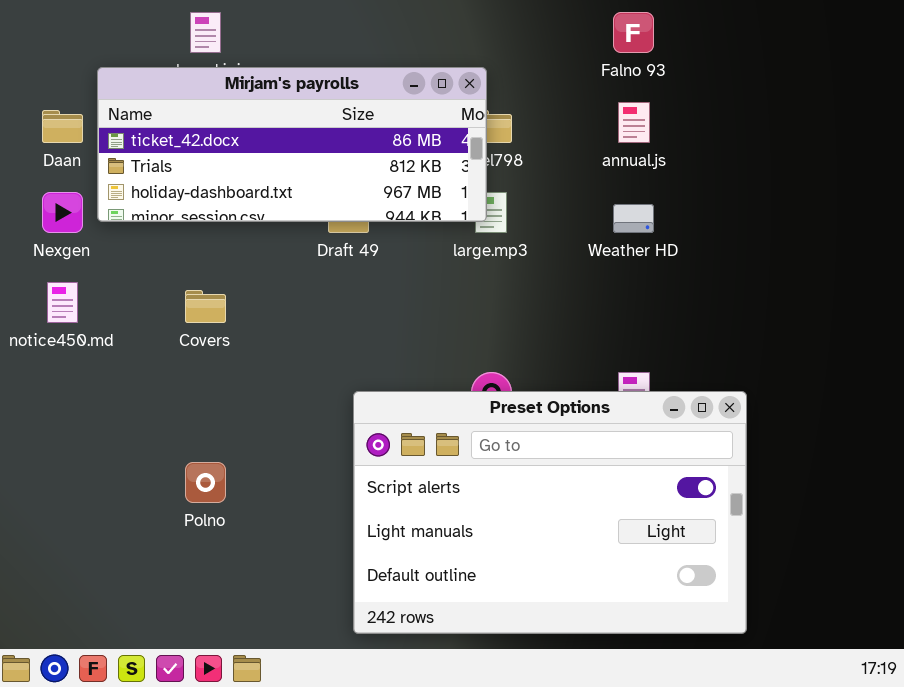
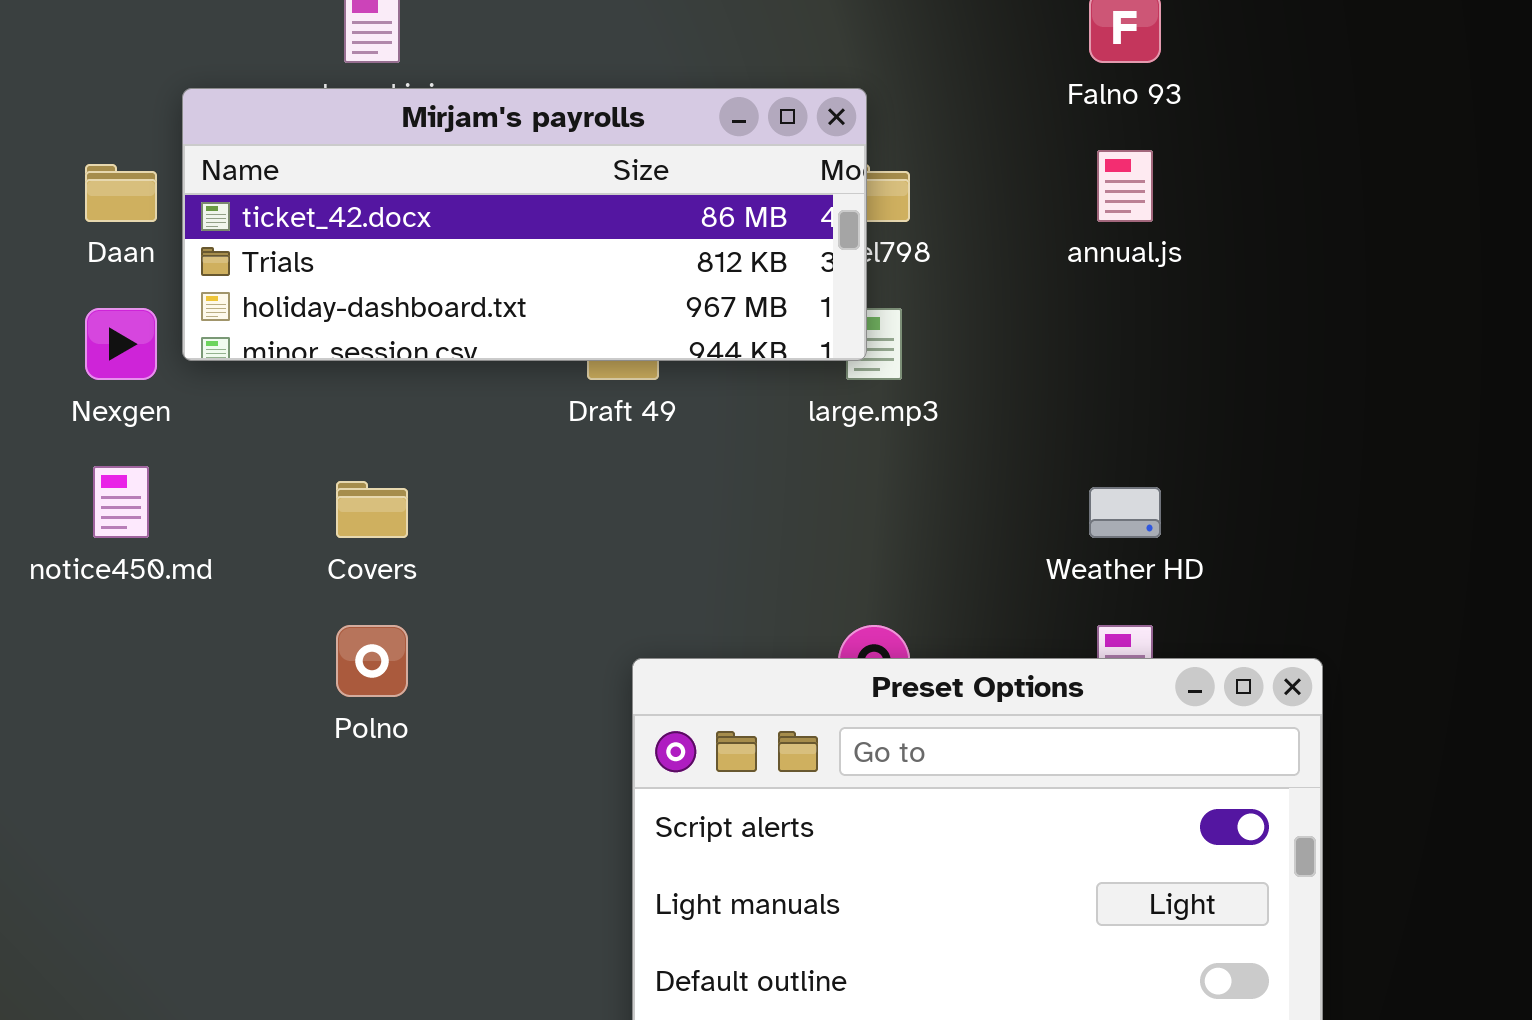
Weather HD: [613,204,654,233] -> [1089,487,1161,538], moved
Polno: [185,462,226,503] -> [336,625,408,697], moved

